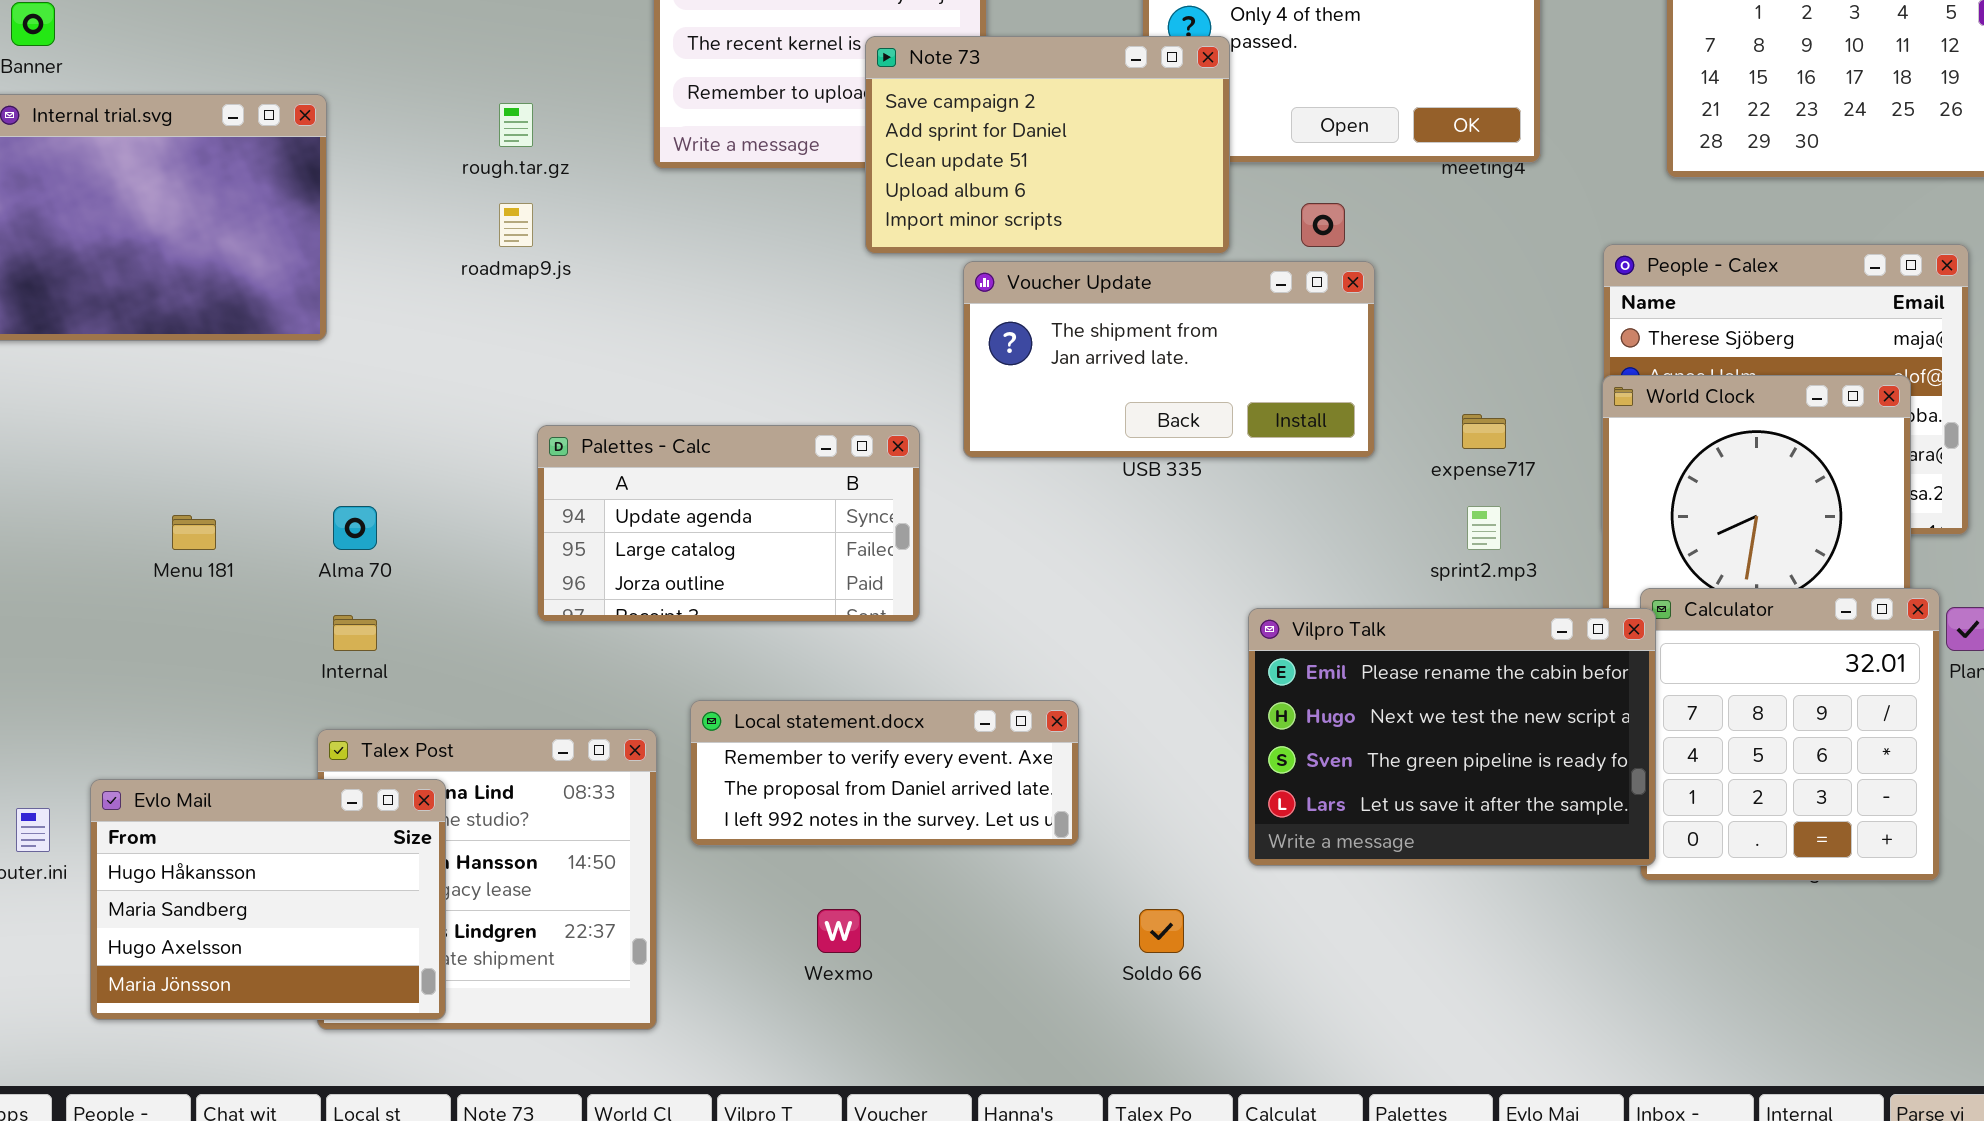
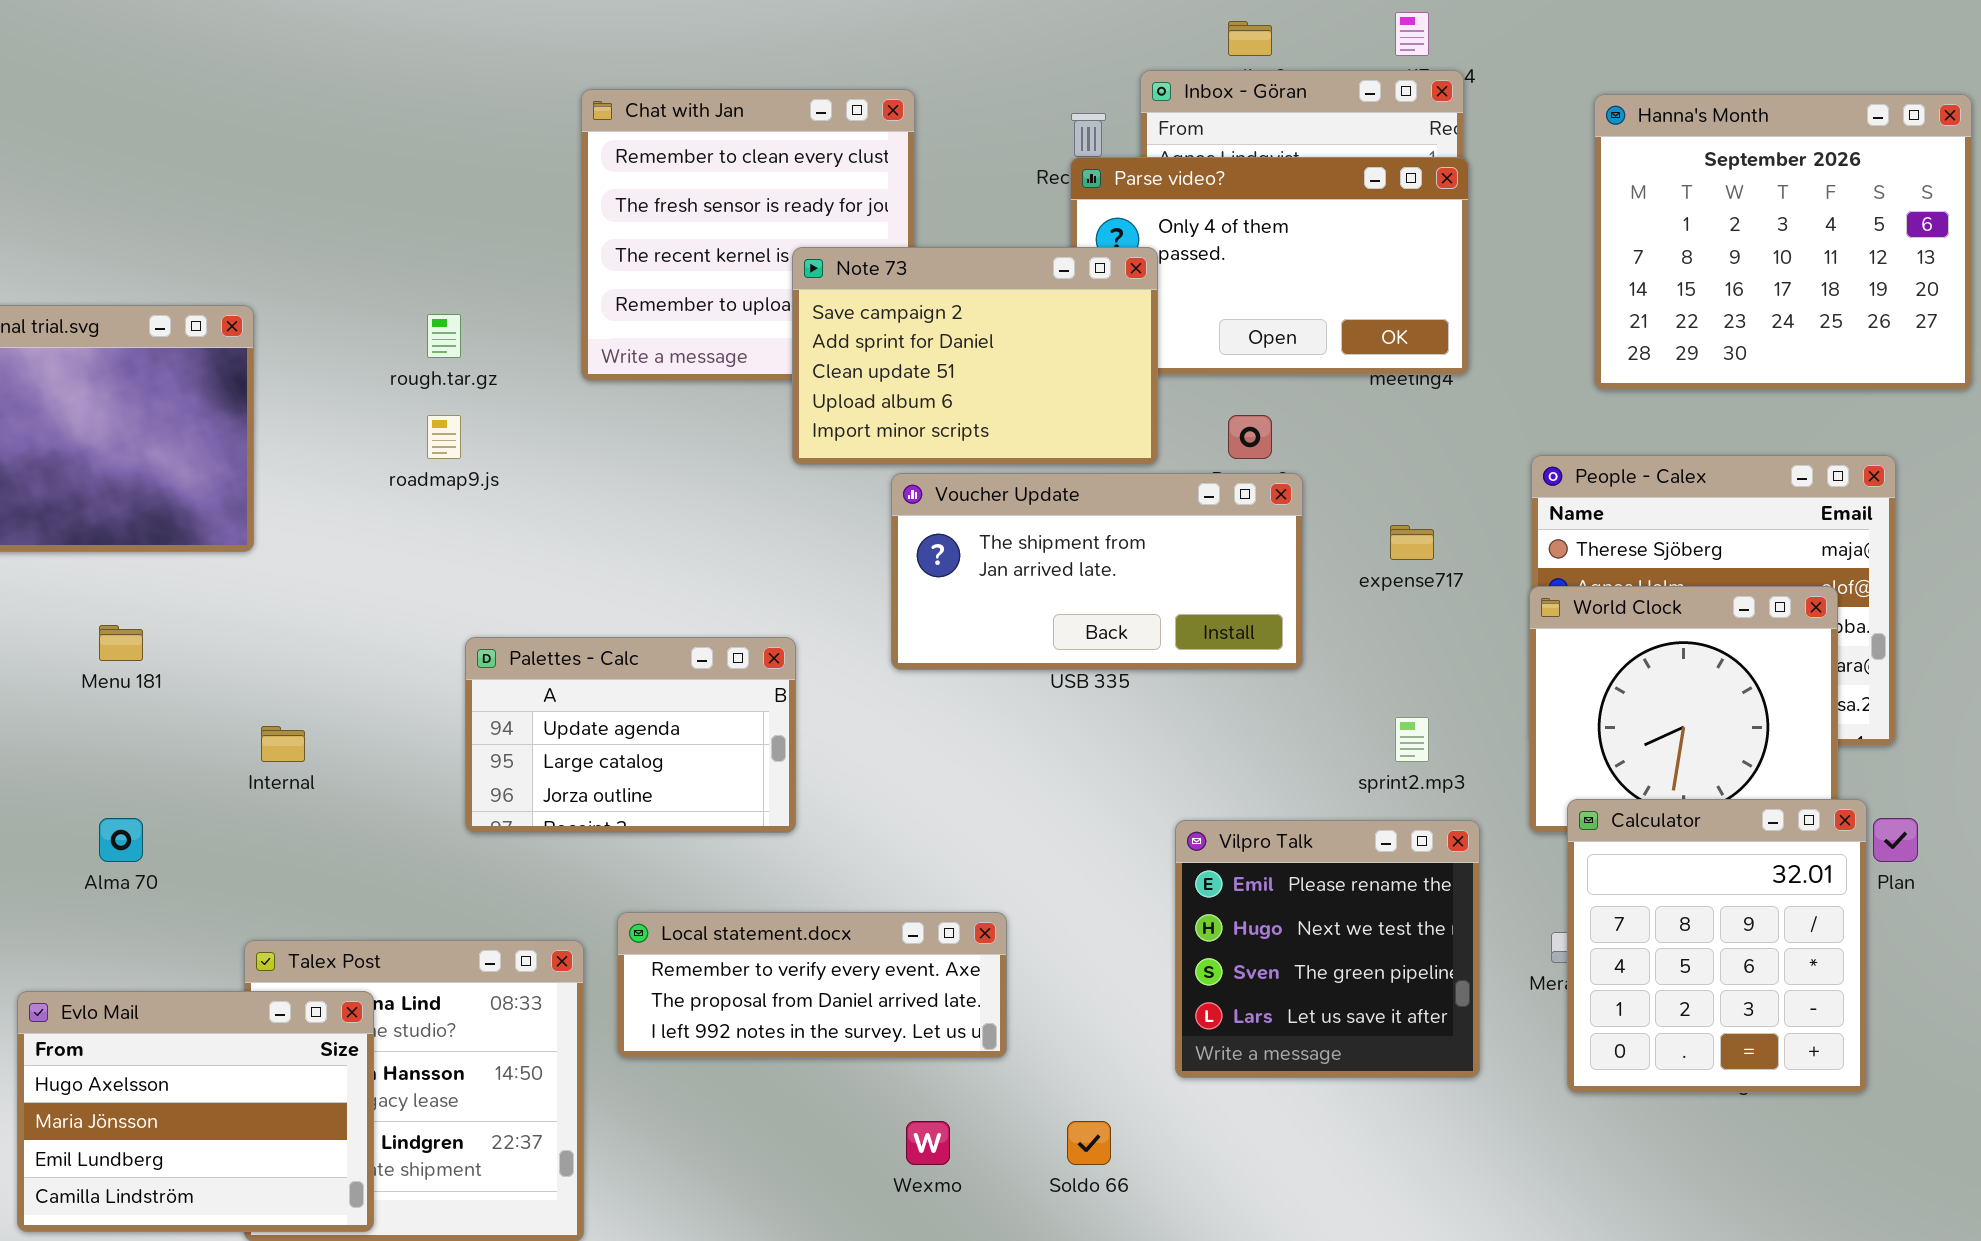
expense717: [1462,414,1506,449] -> [1390,525,1434,560], moved
Palettes - Calc: [537,425,920,622] -> [465,637,796,833], resized
Alma 70: [333,506,377,550] -> [99,818,143,862], moved
Menu 181: [172,515,216,550] -> [99,625,143,661], moved
Vilpro Talk: [1248,608,1656,866] -> [1175,820,1480,1078], resized
Internal: [333,615,377,651] -> [261,726,305,762], moved
Evlo Mail: [90,779,446,1020] -> [17,991,374,1232], scrolled down 2 rows
Wexmo: [817,909,861,953] -> [906,1121,950,1165], moved

